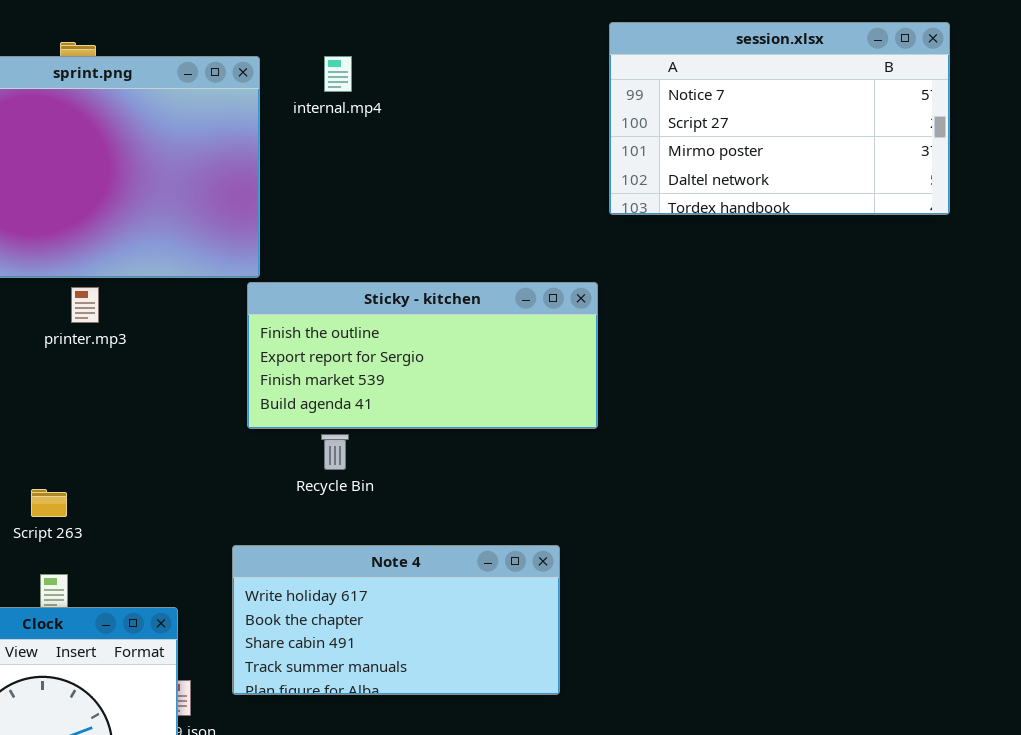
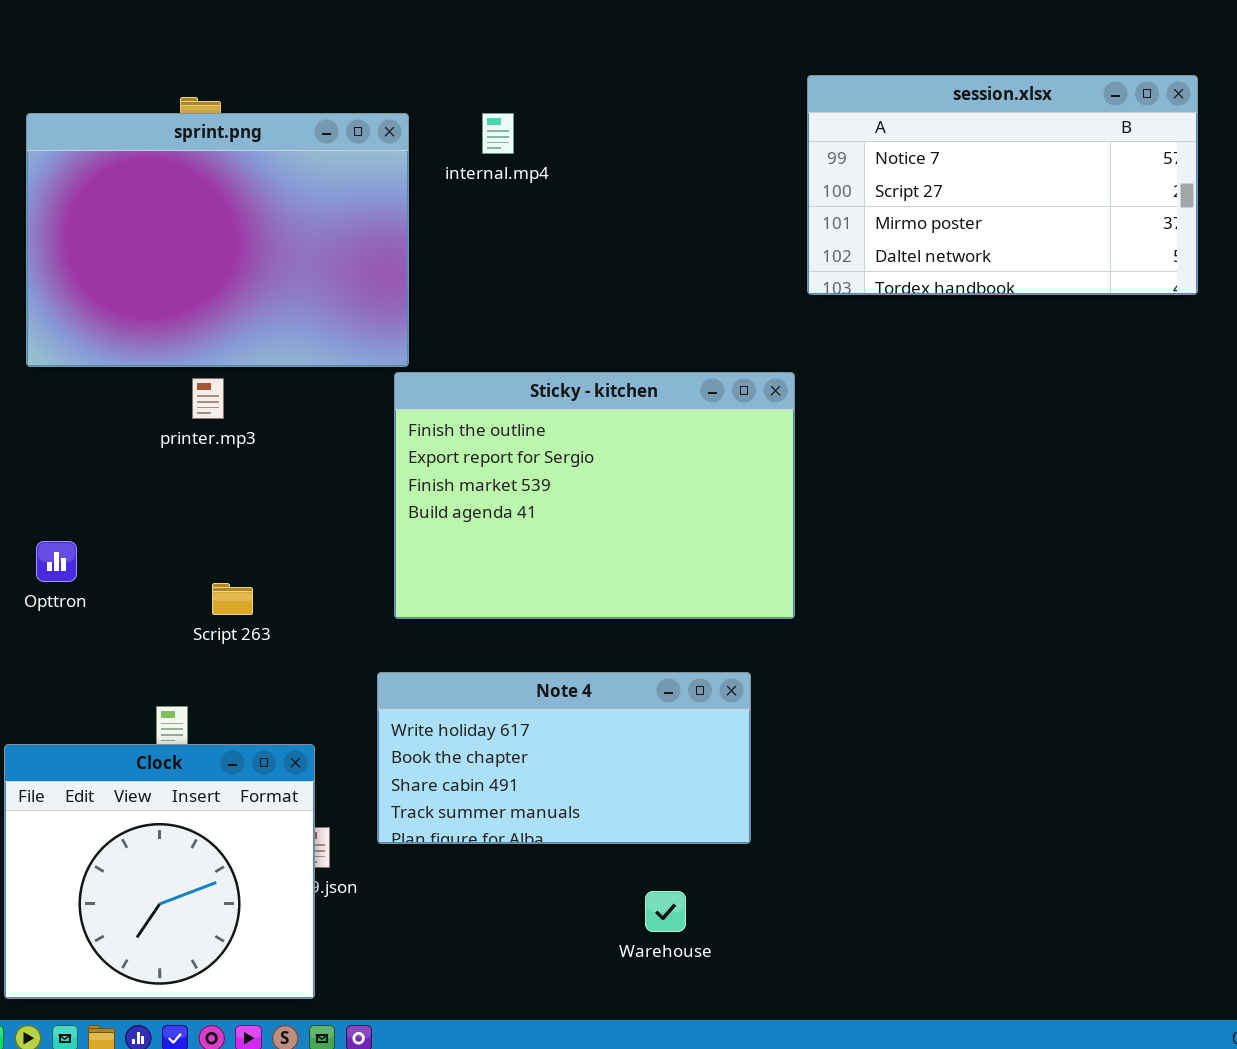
Sticky - kitchen: [247,282,598,429] -> [394,372,795,619], resized
Script 263: [31,489,67,517] -> [212,583,253,615], moved

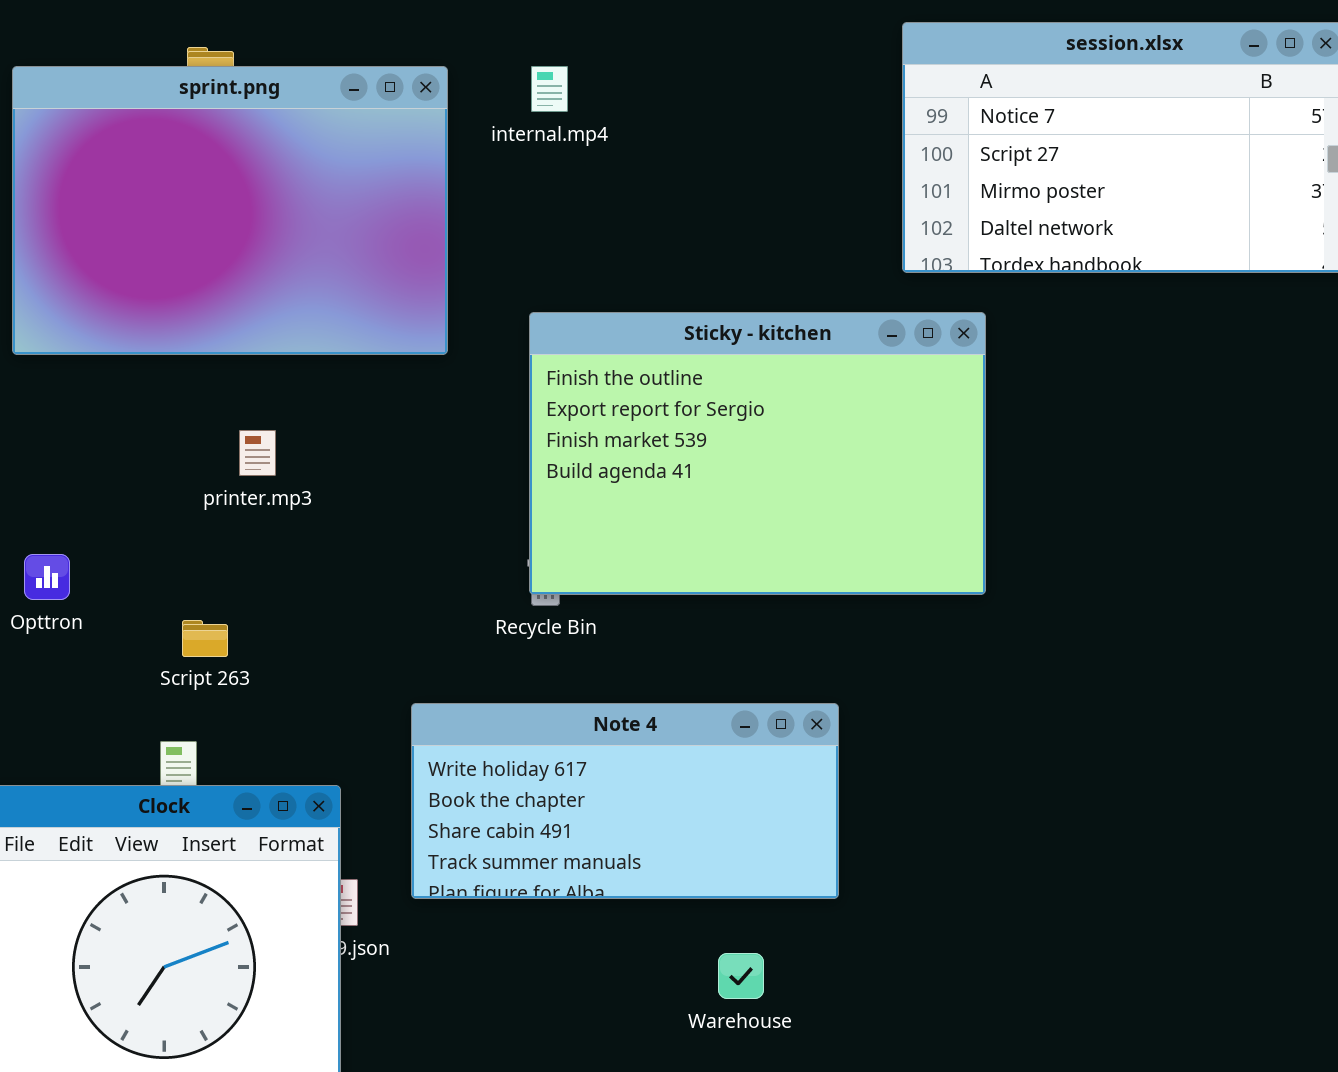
Sticky - kitchen: [394,372,795,619] -> [529,312,986,595], moved
printer.mp3: [192,378,224,419] -> [239,430,276,476], moved
Script 263: [212,583,253,615] -> [182,620,228,657], moved

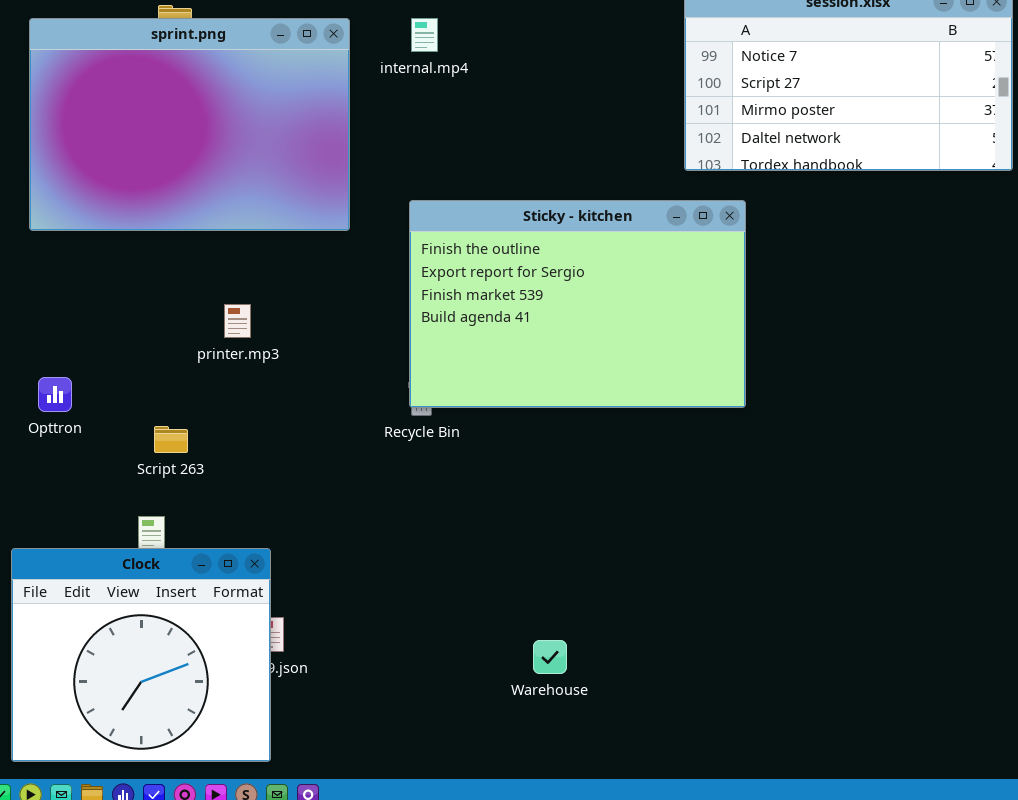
printer.mp3: [239,430,276,476] -> [224,304,251,338], moved
Note 4: [411,703,839,899] -> none, closed
Warehouse: [718,953,764,999] -> [533,640,567,674], moved

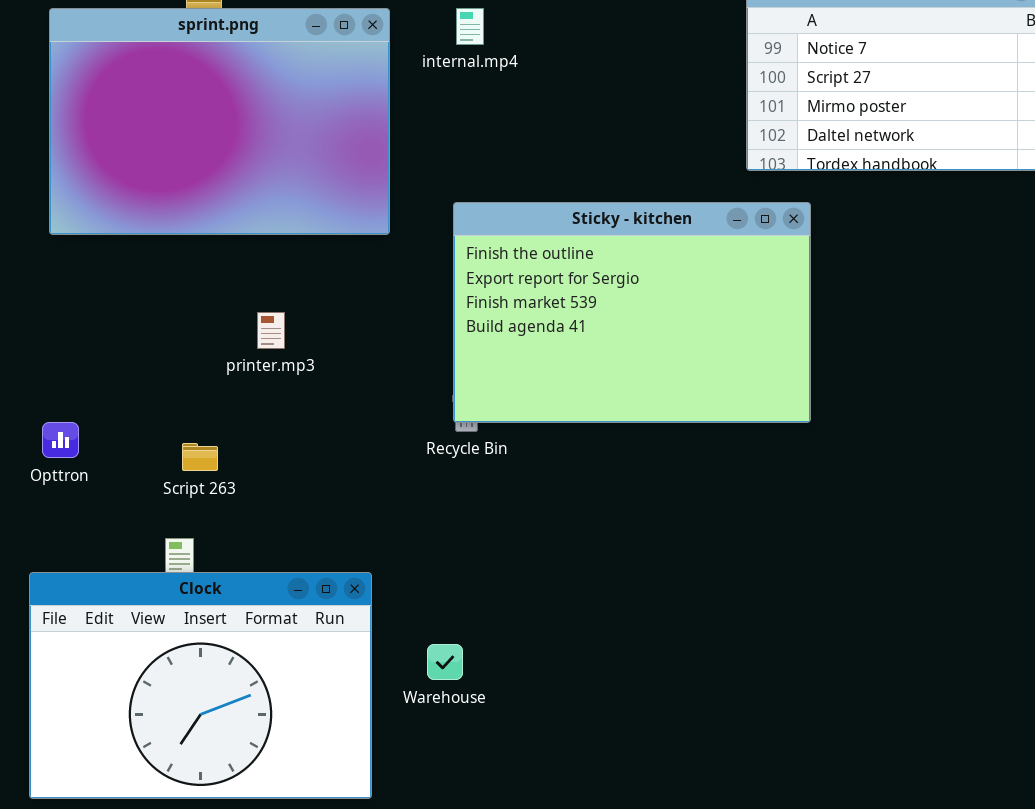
Opttron: [38,377,72,412] -> [42,422,79,458], moved
Clock: [11,548,271,762] -> [29,572,372,799], resized
Warehouse: [533,640,567,674] -> [427,644,463,680], moved

